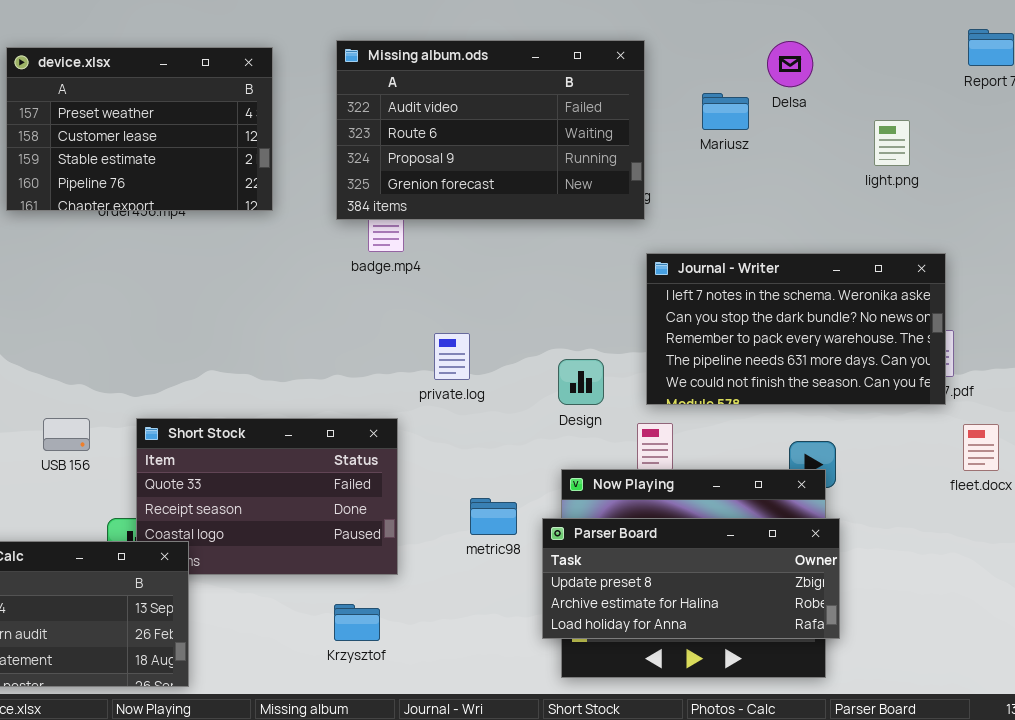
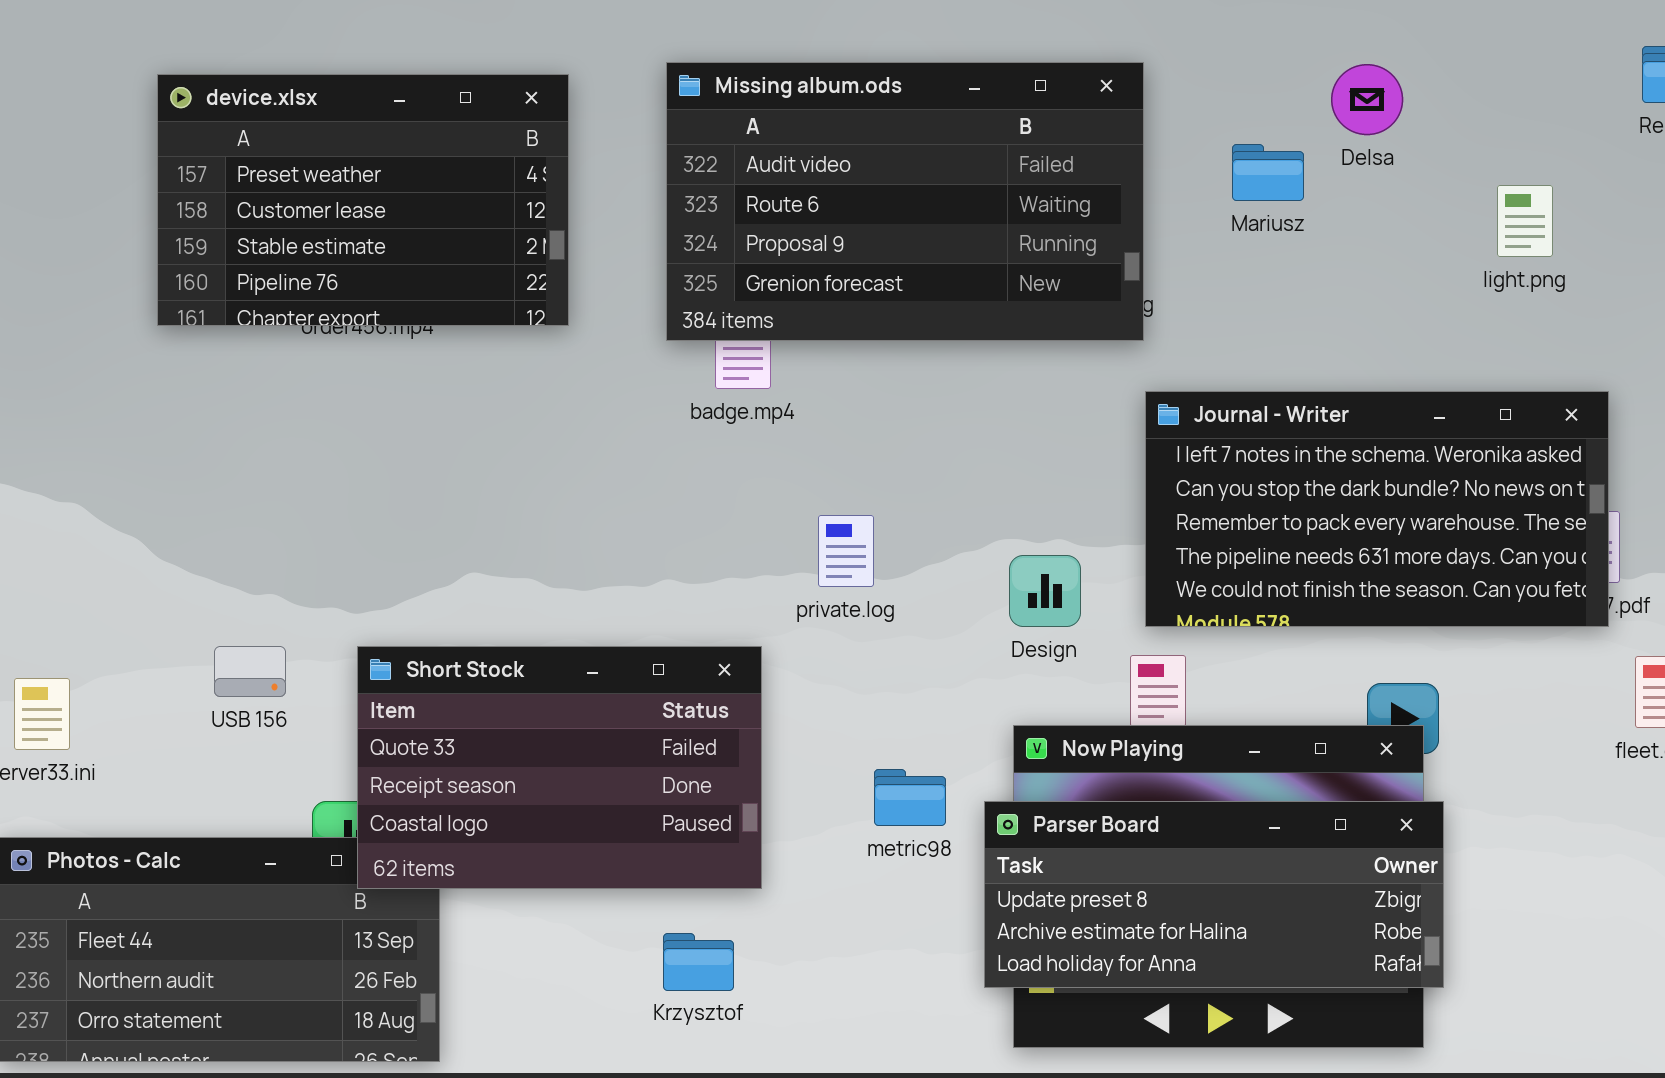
Short Stock: [136,418,398,575] -> [357,646,762,889], raised

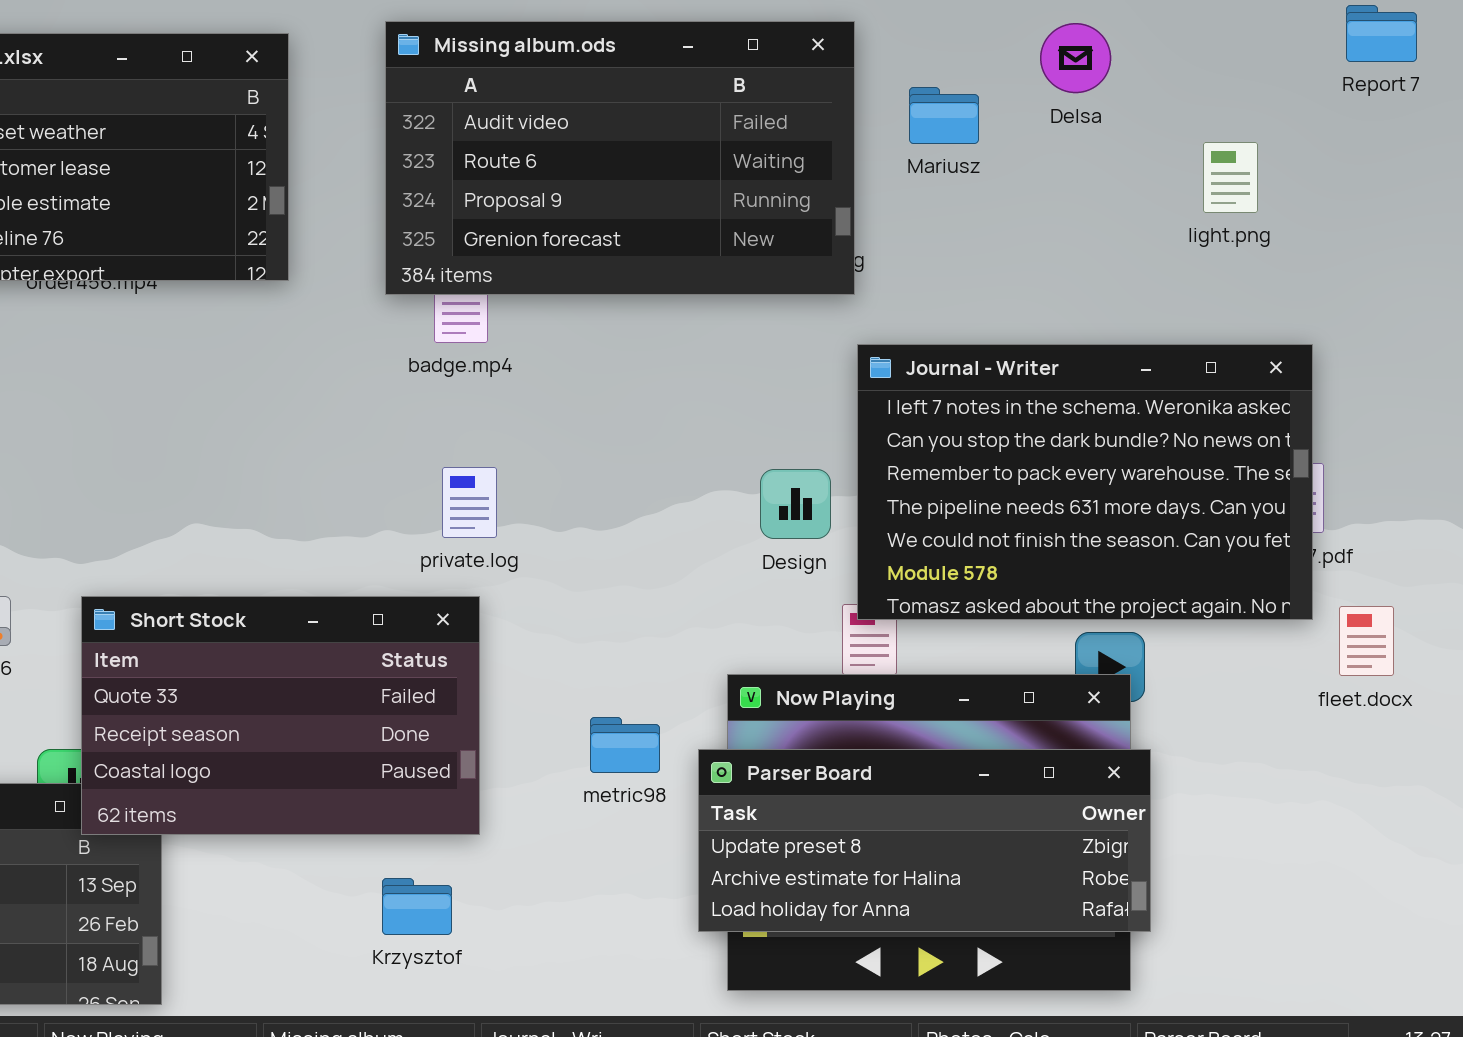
Mariusz: [1232,144,1304,201] -> [909,87,979,144], moved
Journal - Writer: [1145,391,1609,627] -> [857,344,1313,620], resized
private.log: [818,515,874,587] -> [442,467,497,538], moved
Design: [1009,555,1081,627] -> [760,469,831,539], moved

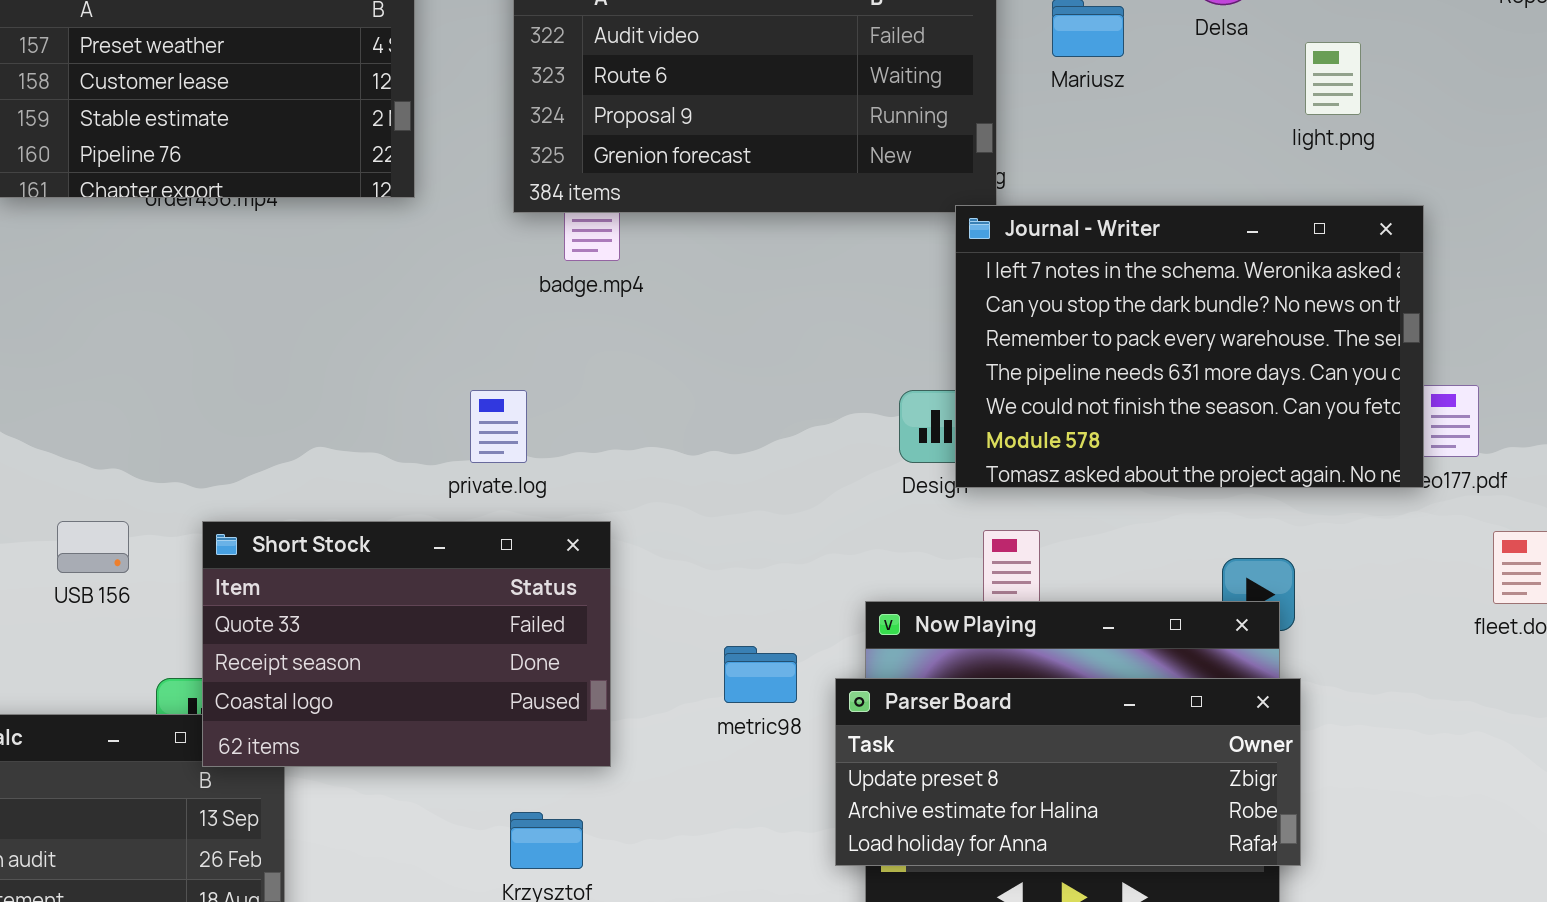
light.png: [1203,142,1258,213] -> [1305,42,1361,115], moved
Journal - Writer: [857,344,1313,620] -> [955,205,1424,488], moved
private.log: [442,467,497,538] -> [470,390,527,463], moved

